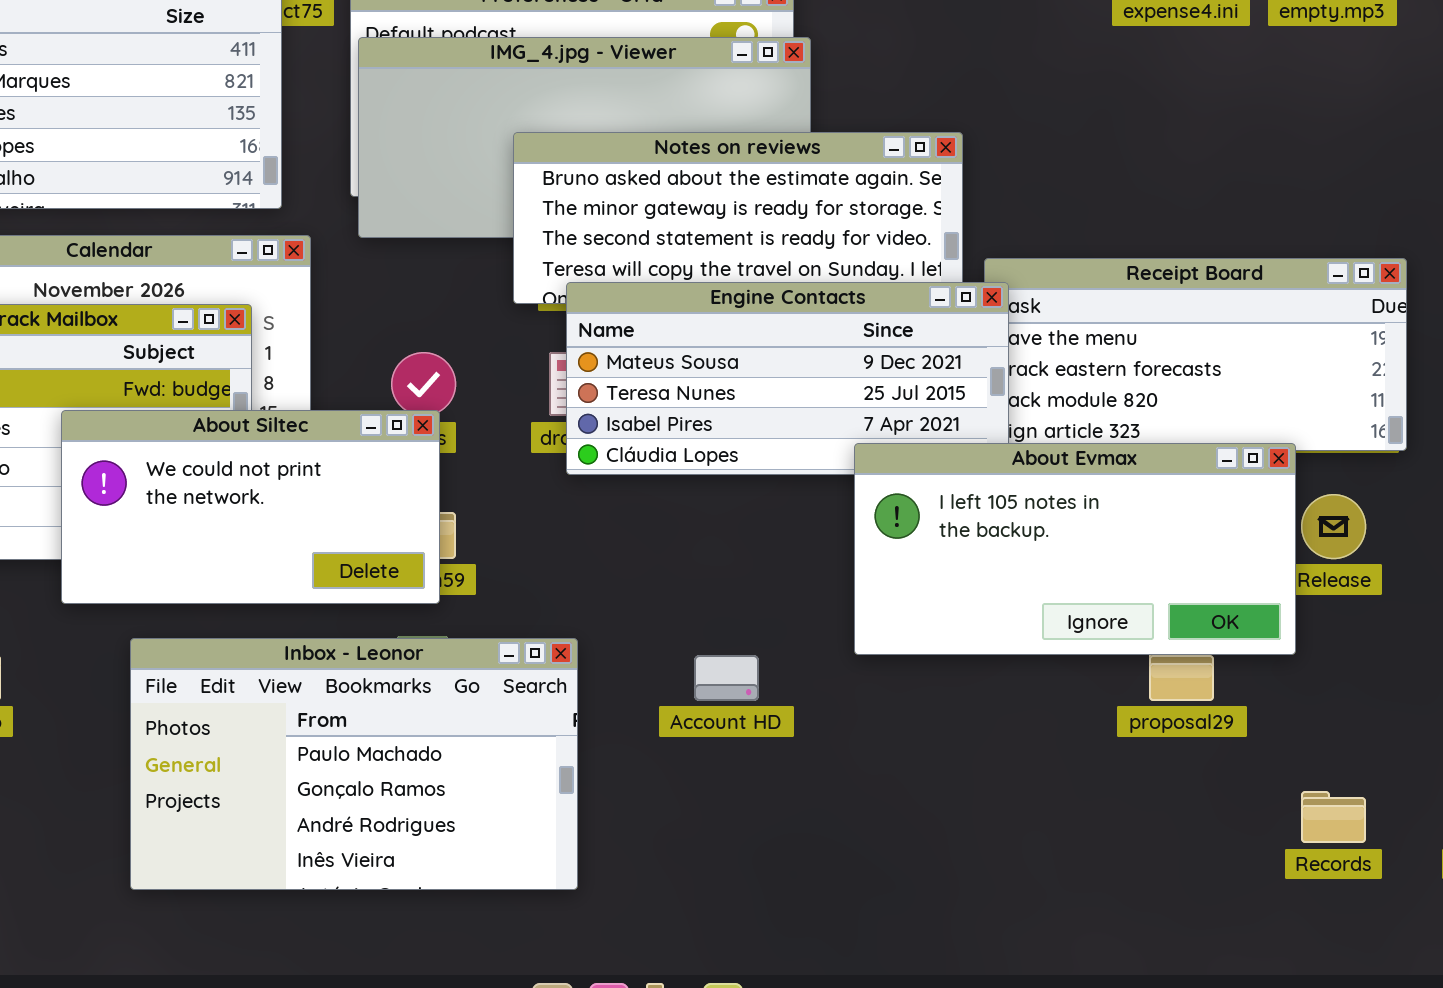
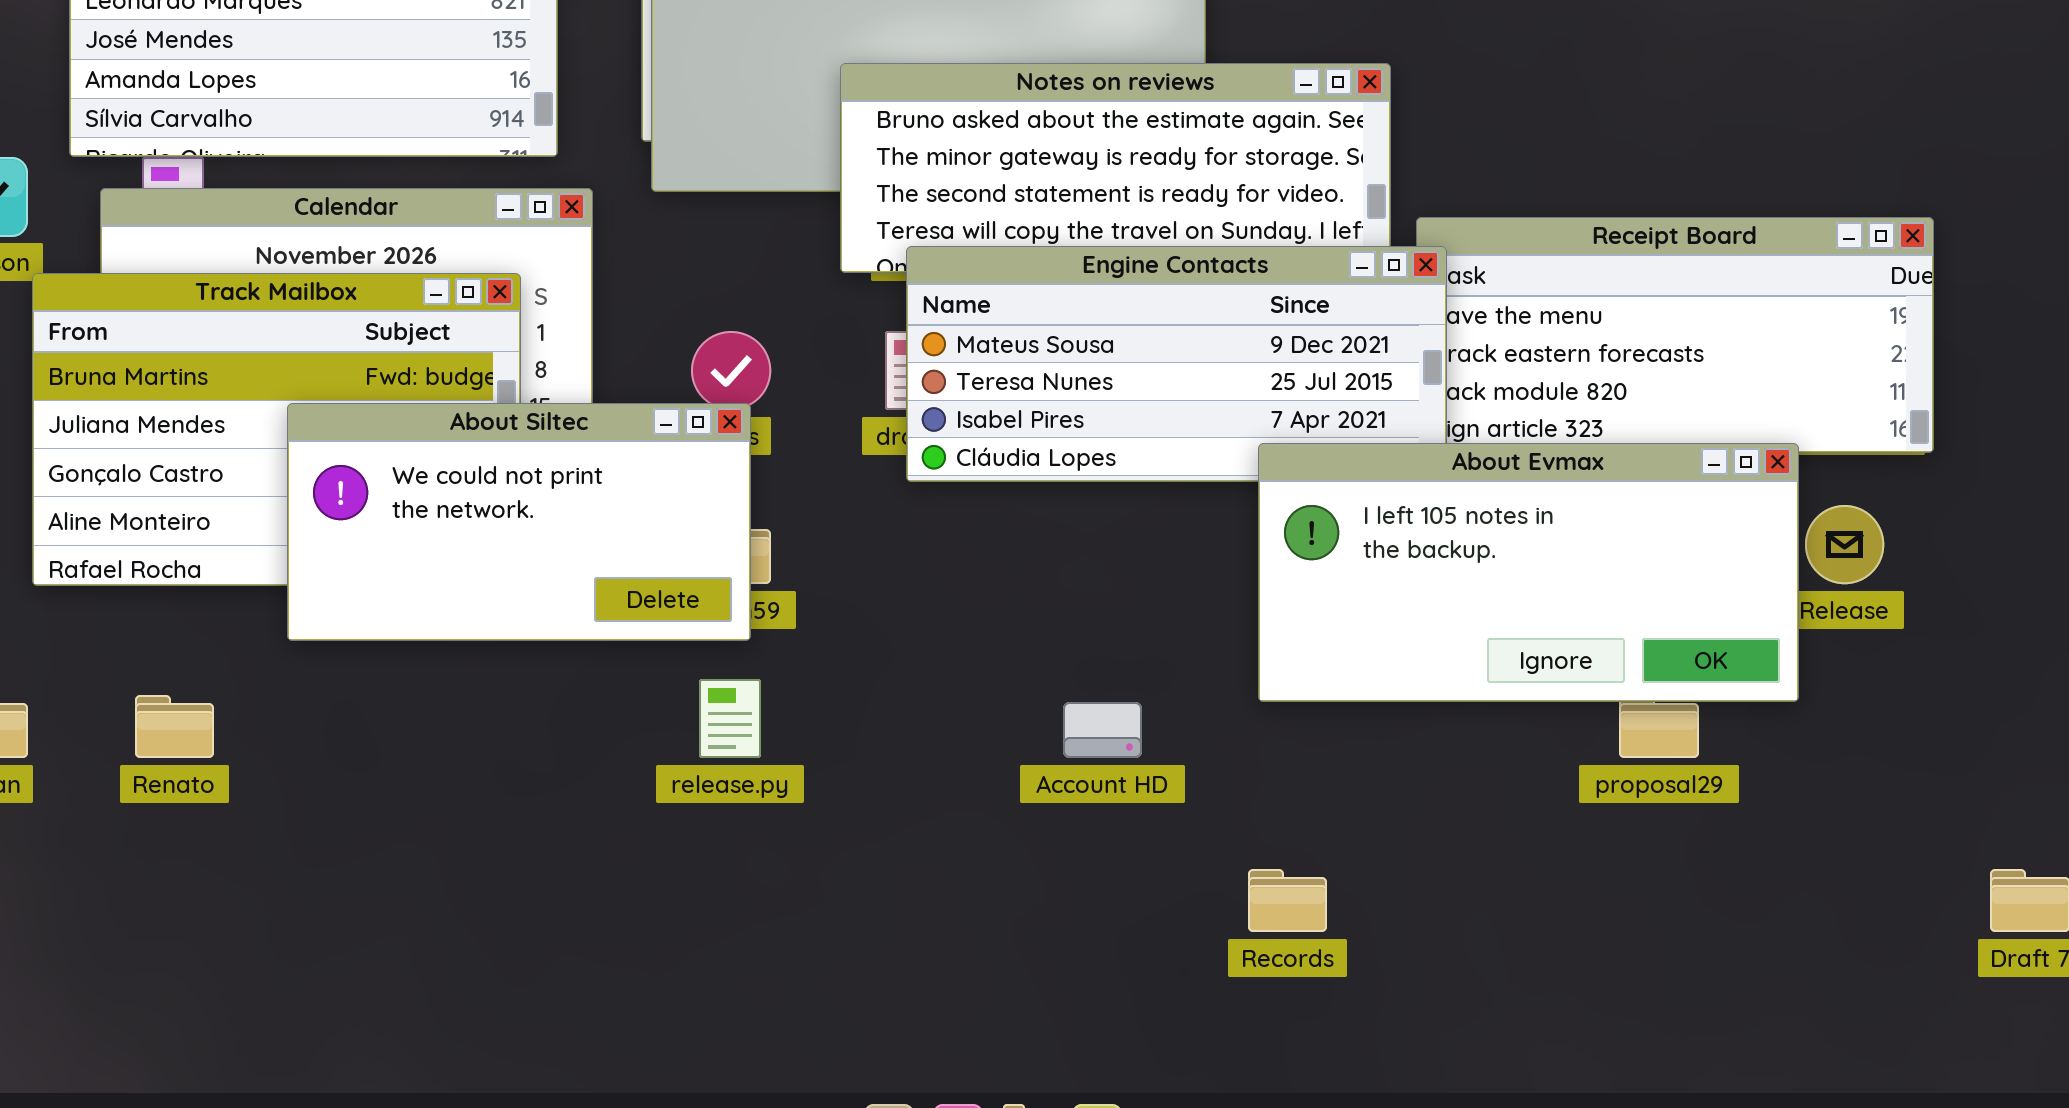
Inbox - Leonor: [130,638,578,890] -> none, closed
Records: [1301,791,1366,843] -> [1248,869,1327,932], moved

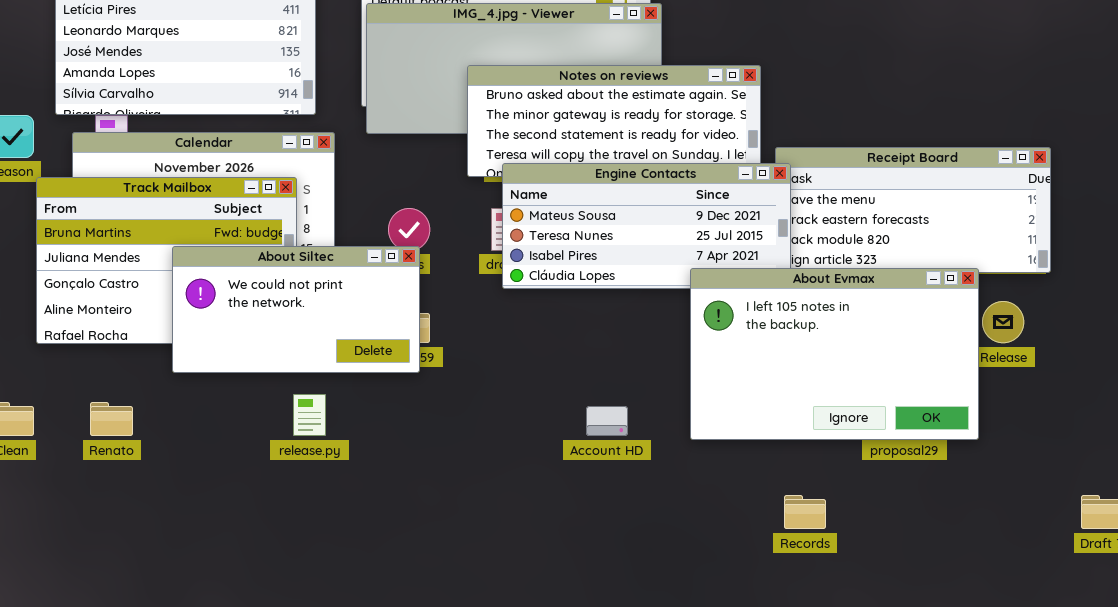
About Evmax: [1258,443,1799,702] -> [690,268,979,440], resized
release.py: [699,679,761,758] -> [293,394,326,436], moved
Records: [1248,869,1327,932] -> [784,495,826,529], moved

